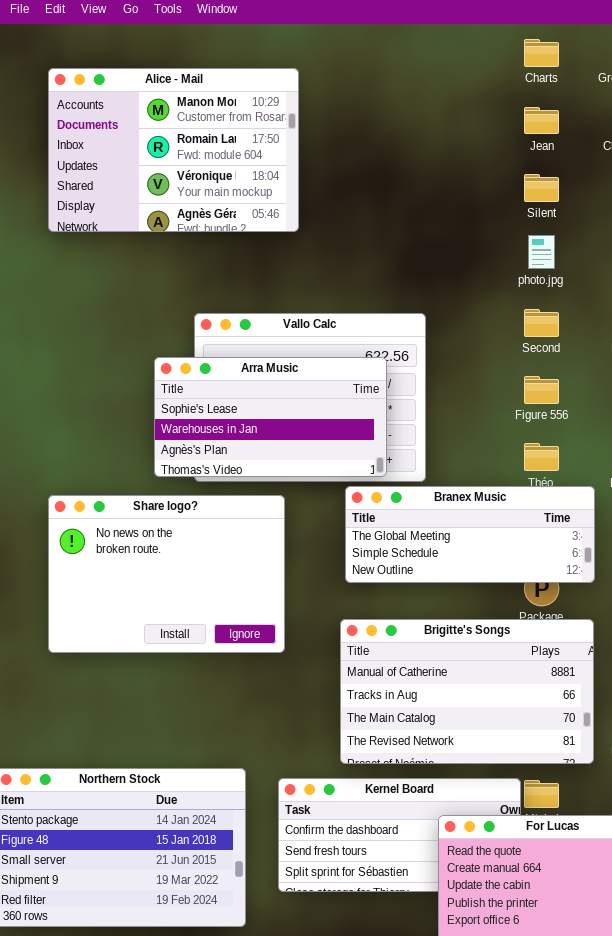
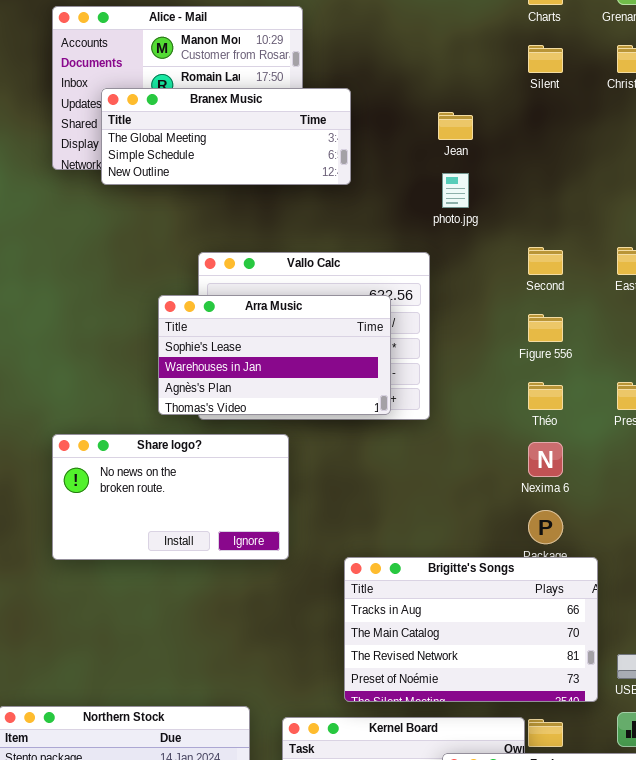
Jean: [524,107,559,134] -> [438,112,473,140], moved
Silent: [524,174,559,202] -> [528,45,563,73], moved
photo.jpg: [528,235,555,269] -> [442,173,469,208], moved
Branex Music: [345,486,595,583] -> [101,88,351,185], moved
Share logo?: [48,495,285,653] -> [52,434,289,560], resized
Brigitte's Songs: [340,619,594,764] -> [344,557,598,702], scrolled down 1 row

